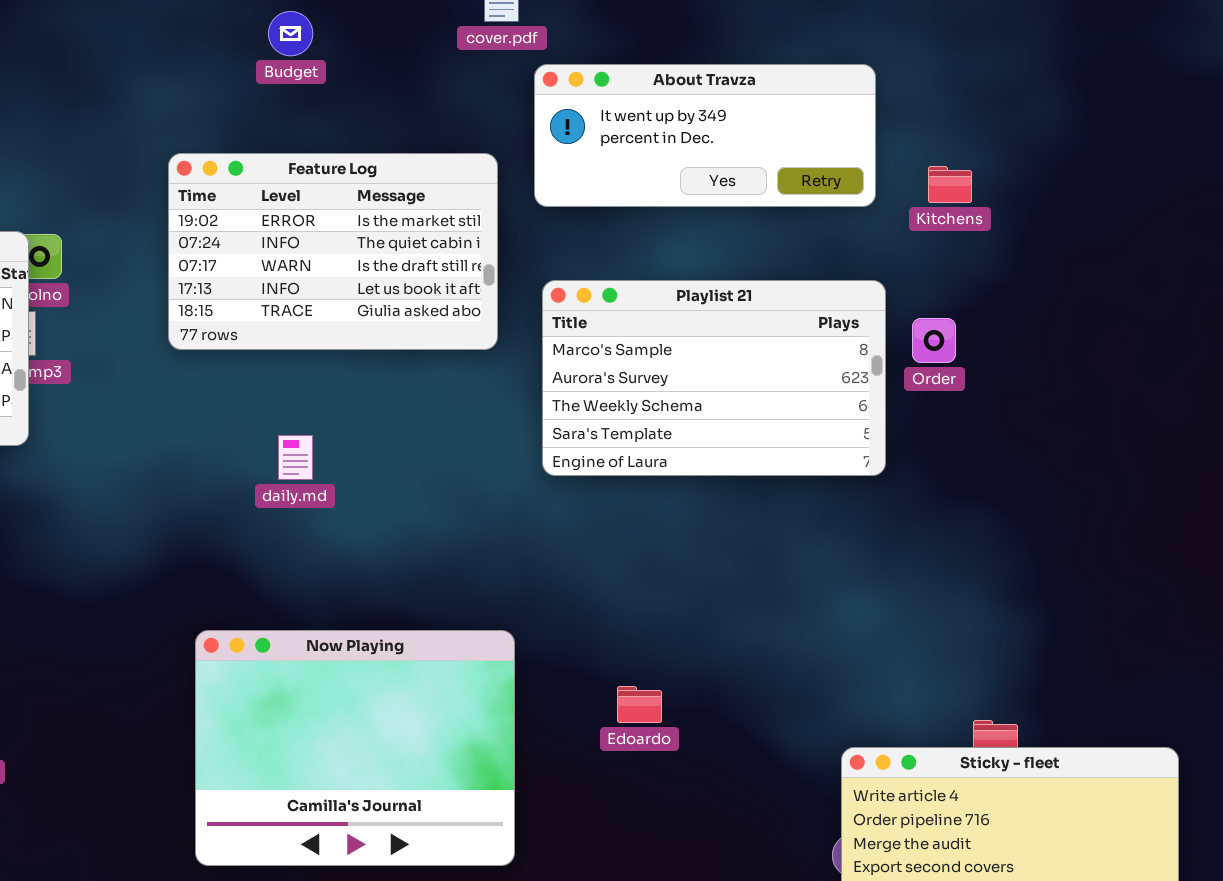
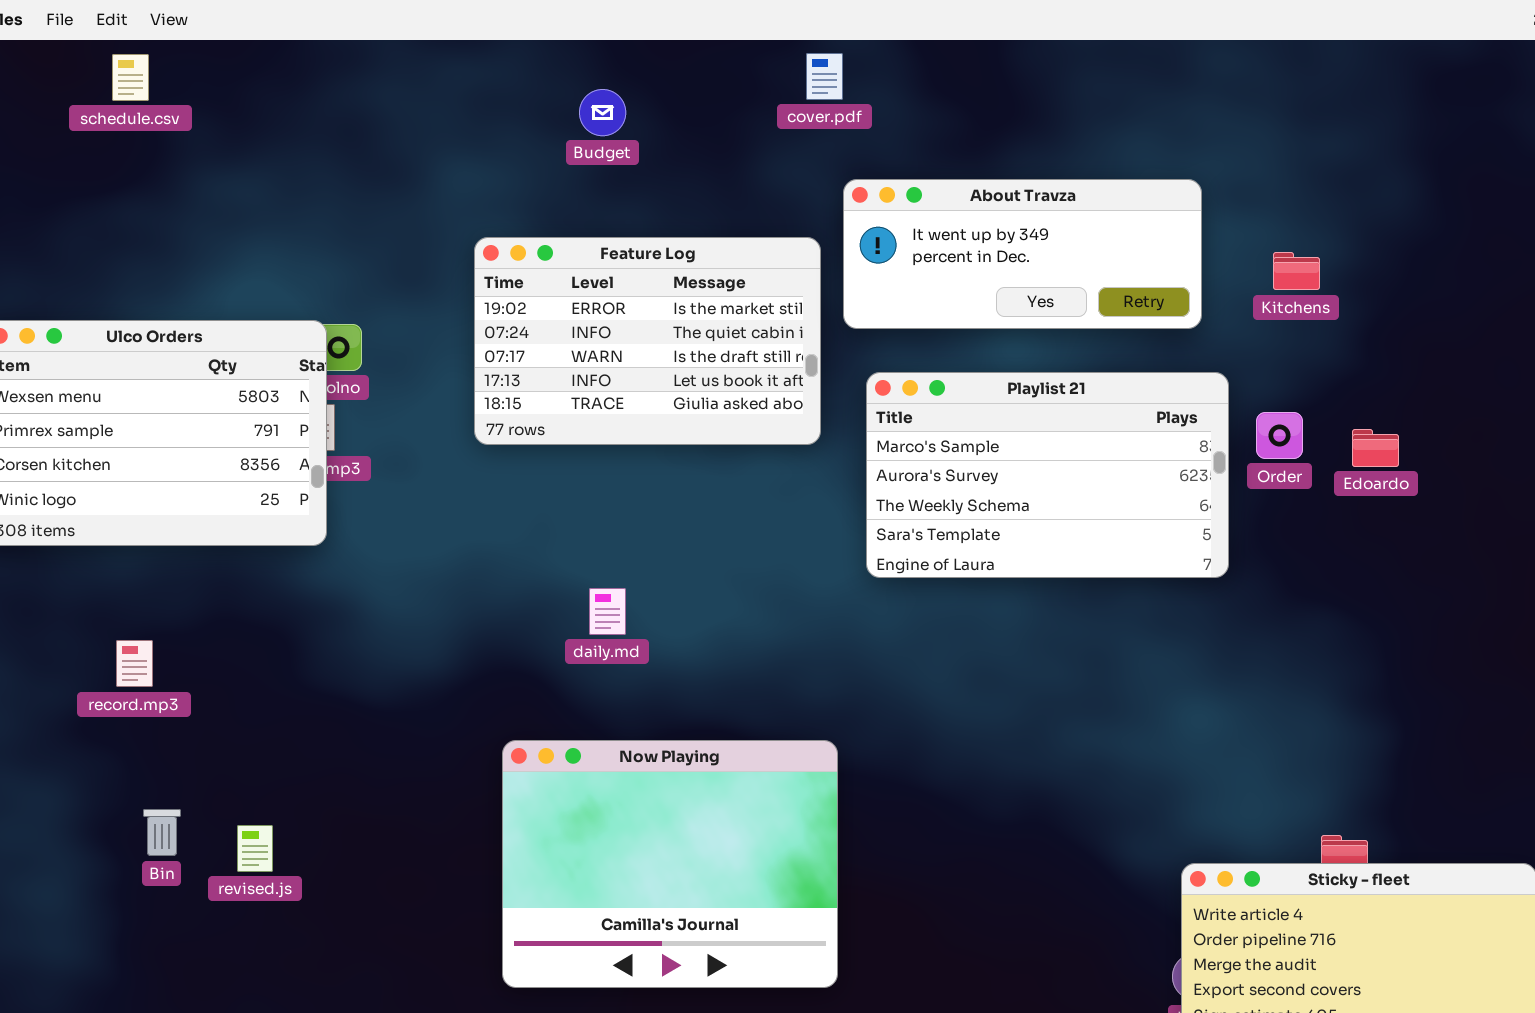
About Travza: [534,64,876,207] -> [843,179,1202,329], moved
daily.md: [278,435,313,480] -> [589,588,626,635], moved
Edoardo: [617,686,662,723] -> [1352,429,1399,467], moved

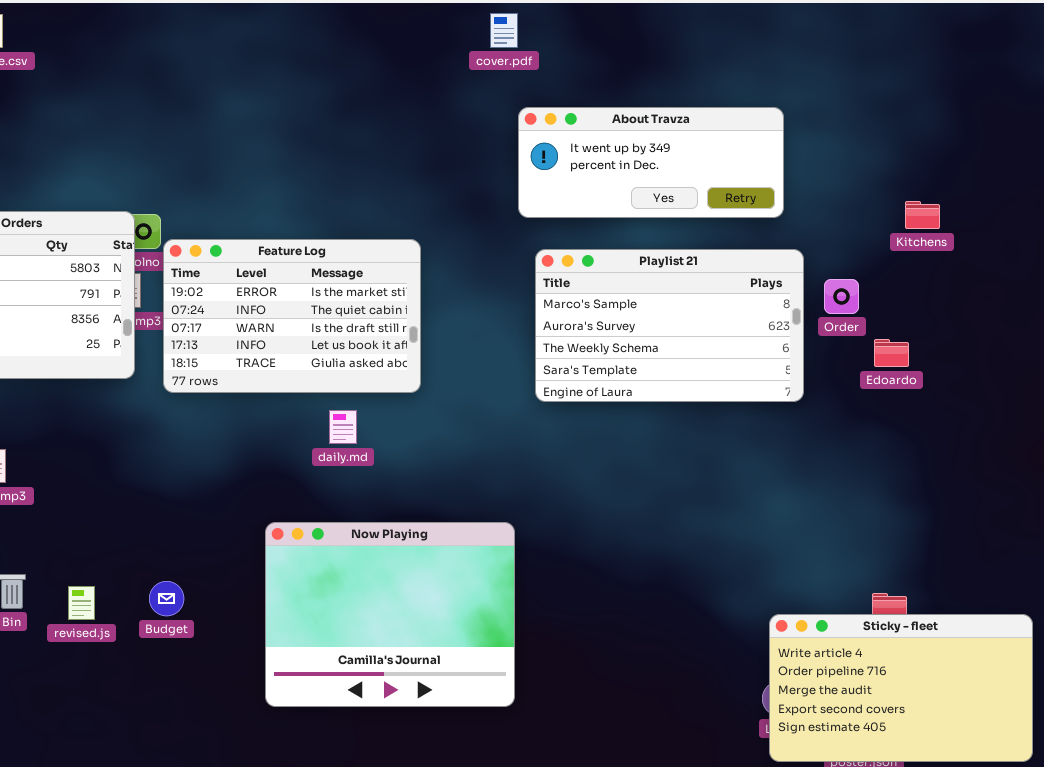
Budget: [579,89,626,136] -> [149,581,184,616], moved
Feature Log: [474,237,821,445] -> [163,239,421,393], moved
Kitchens: [1273,252,1320,290] -> [905,201,940,229], moved
Edoardo: [1352,429,1399,467] -> [874,339,909,367], moved

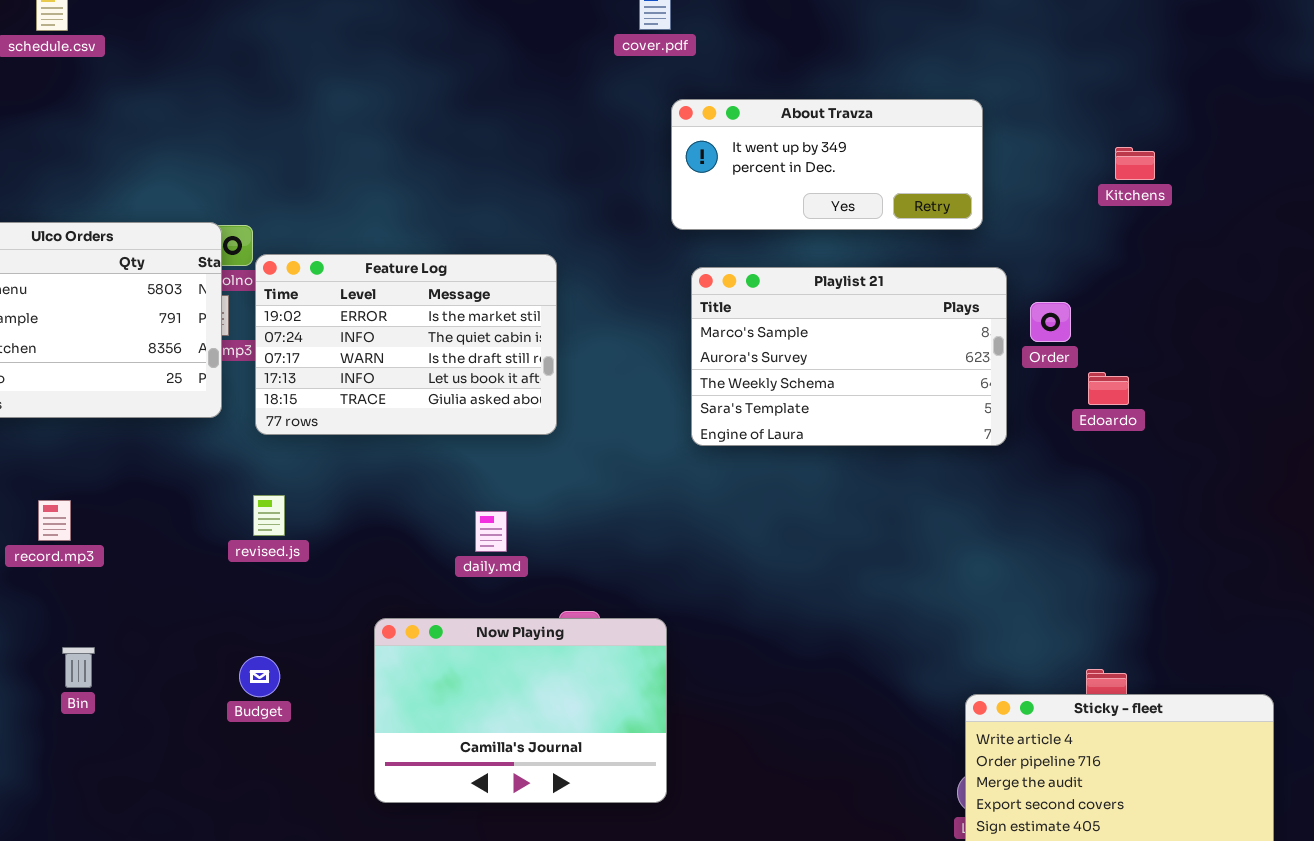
Kitchens: [905,201,940,229] -> [1115,147,1155,180], moved
daily.md: [329,410,357,444] -> [475,511,507,552], moved
Now Playing: [265,522,515,707] -> [374,618,667,803], resized
revised.js: [68,586,95,620] -> [253,495,285,536], moved

